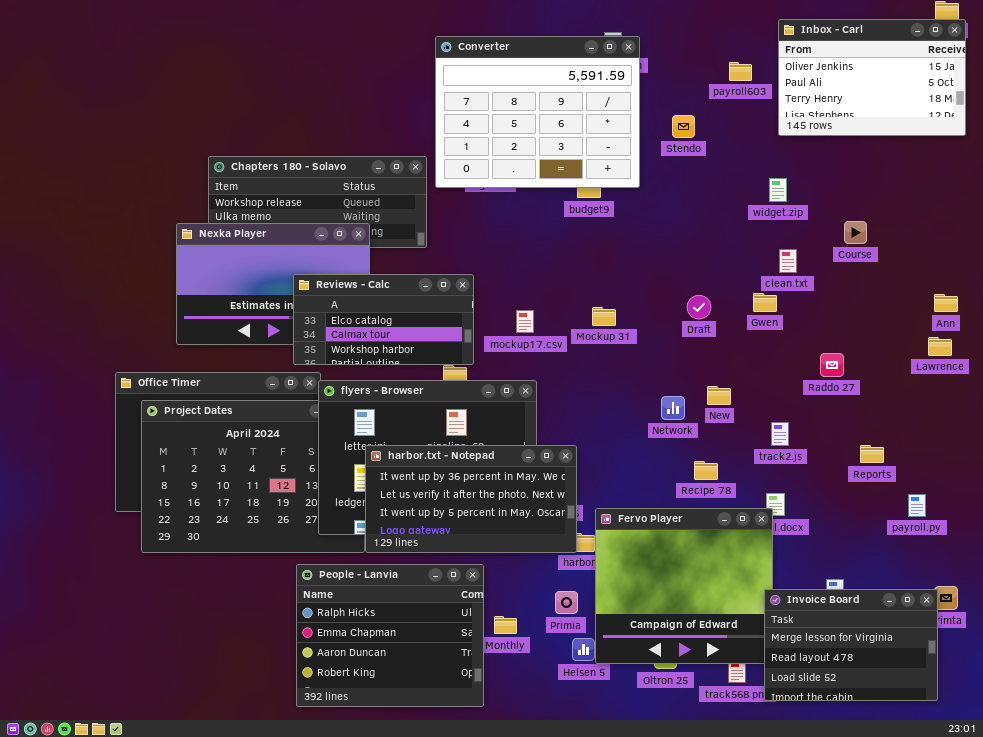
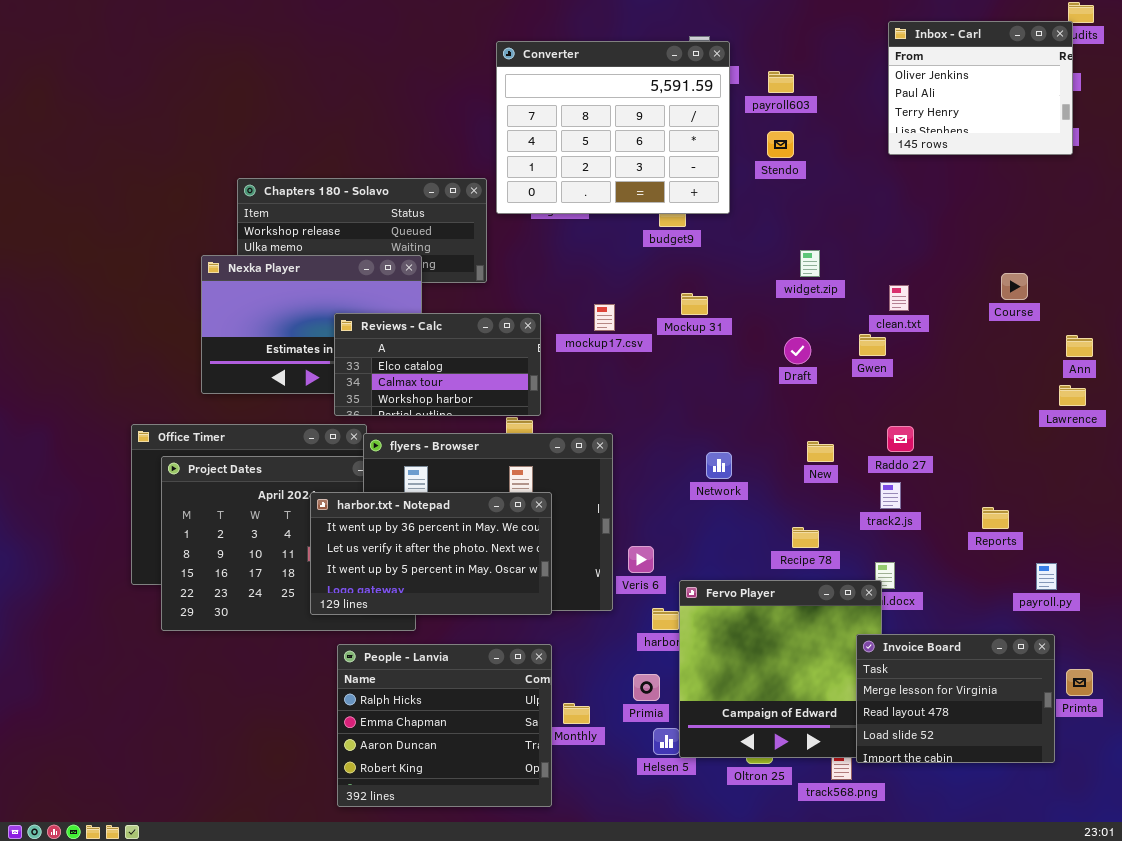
Inbox - Carl: [778,19,966,136] -> [888,21,1073,155], resized
payroll603: [729,62,752,81] -> [768,71,794,93], moved
widget.zip: [769,178,787,202] -> [800,250,820,277], moved
Course: [844,221,867,244] -> [1001,273,1028,300], moved
Mockup 31: [592,307,616,326] -> [681,293,708,315], moved
mockup17.csv: [516,310,534,333] -> [594,304,615,331], moved
Raddo 27: [820,353,844,377] -> [887,426,914,452], moved
Network: [661,396,685,420] -> [706,452,732,479], moved
harbor.txt - Notepad: [365,445,577,553] -> [310,492,552,615], moved
Invoice Board: [764,589,938,701] -> [856,634,1055,763], moved

